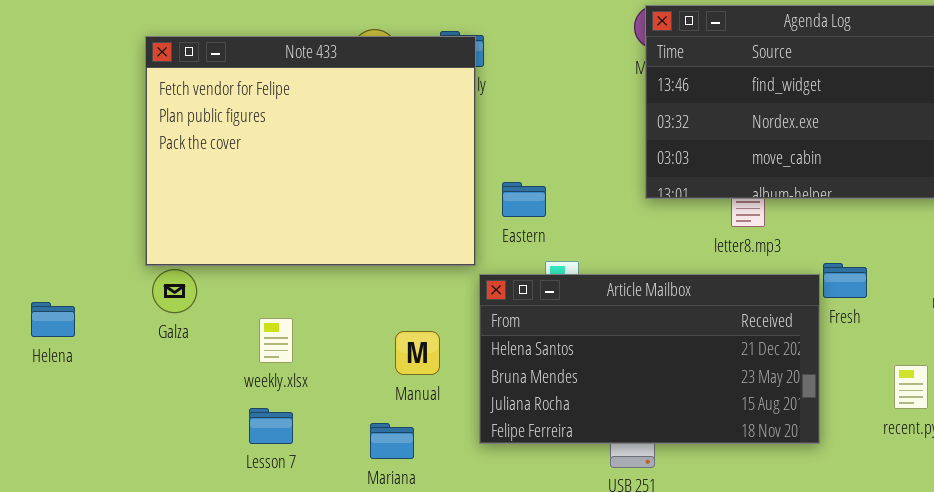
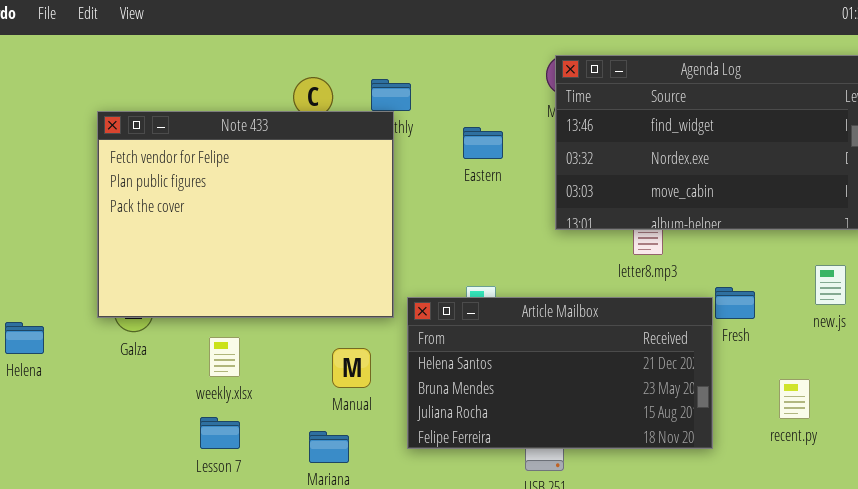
Note 433: [145,36,476,266] -> [97,111,394,318], moved
Eastern: [502,182,546,217] -> [463,127,503,159], moved

